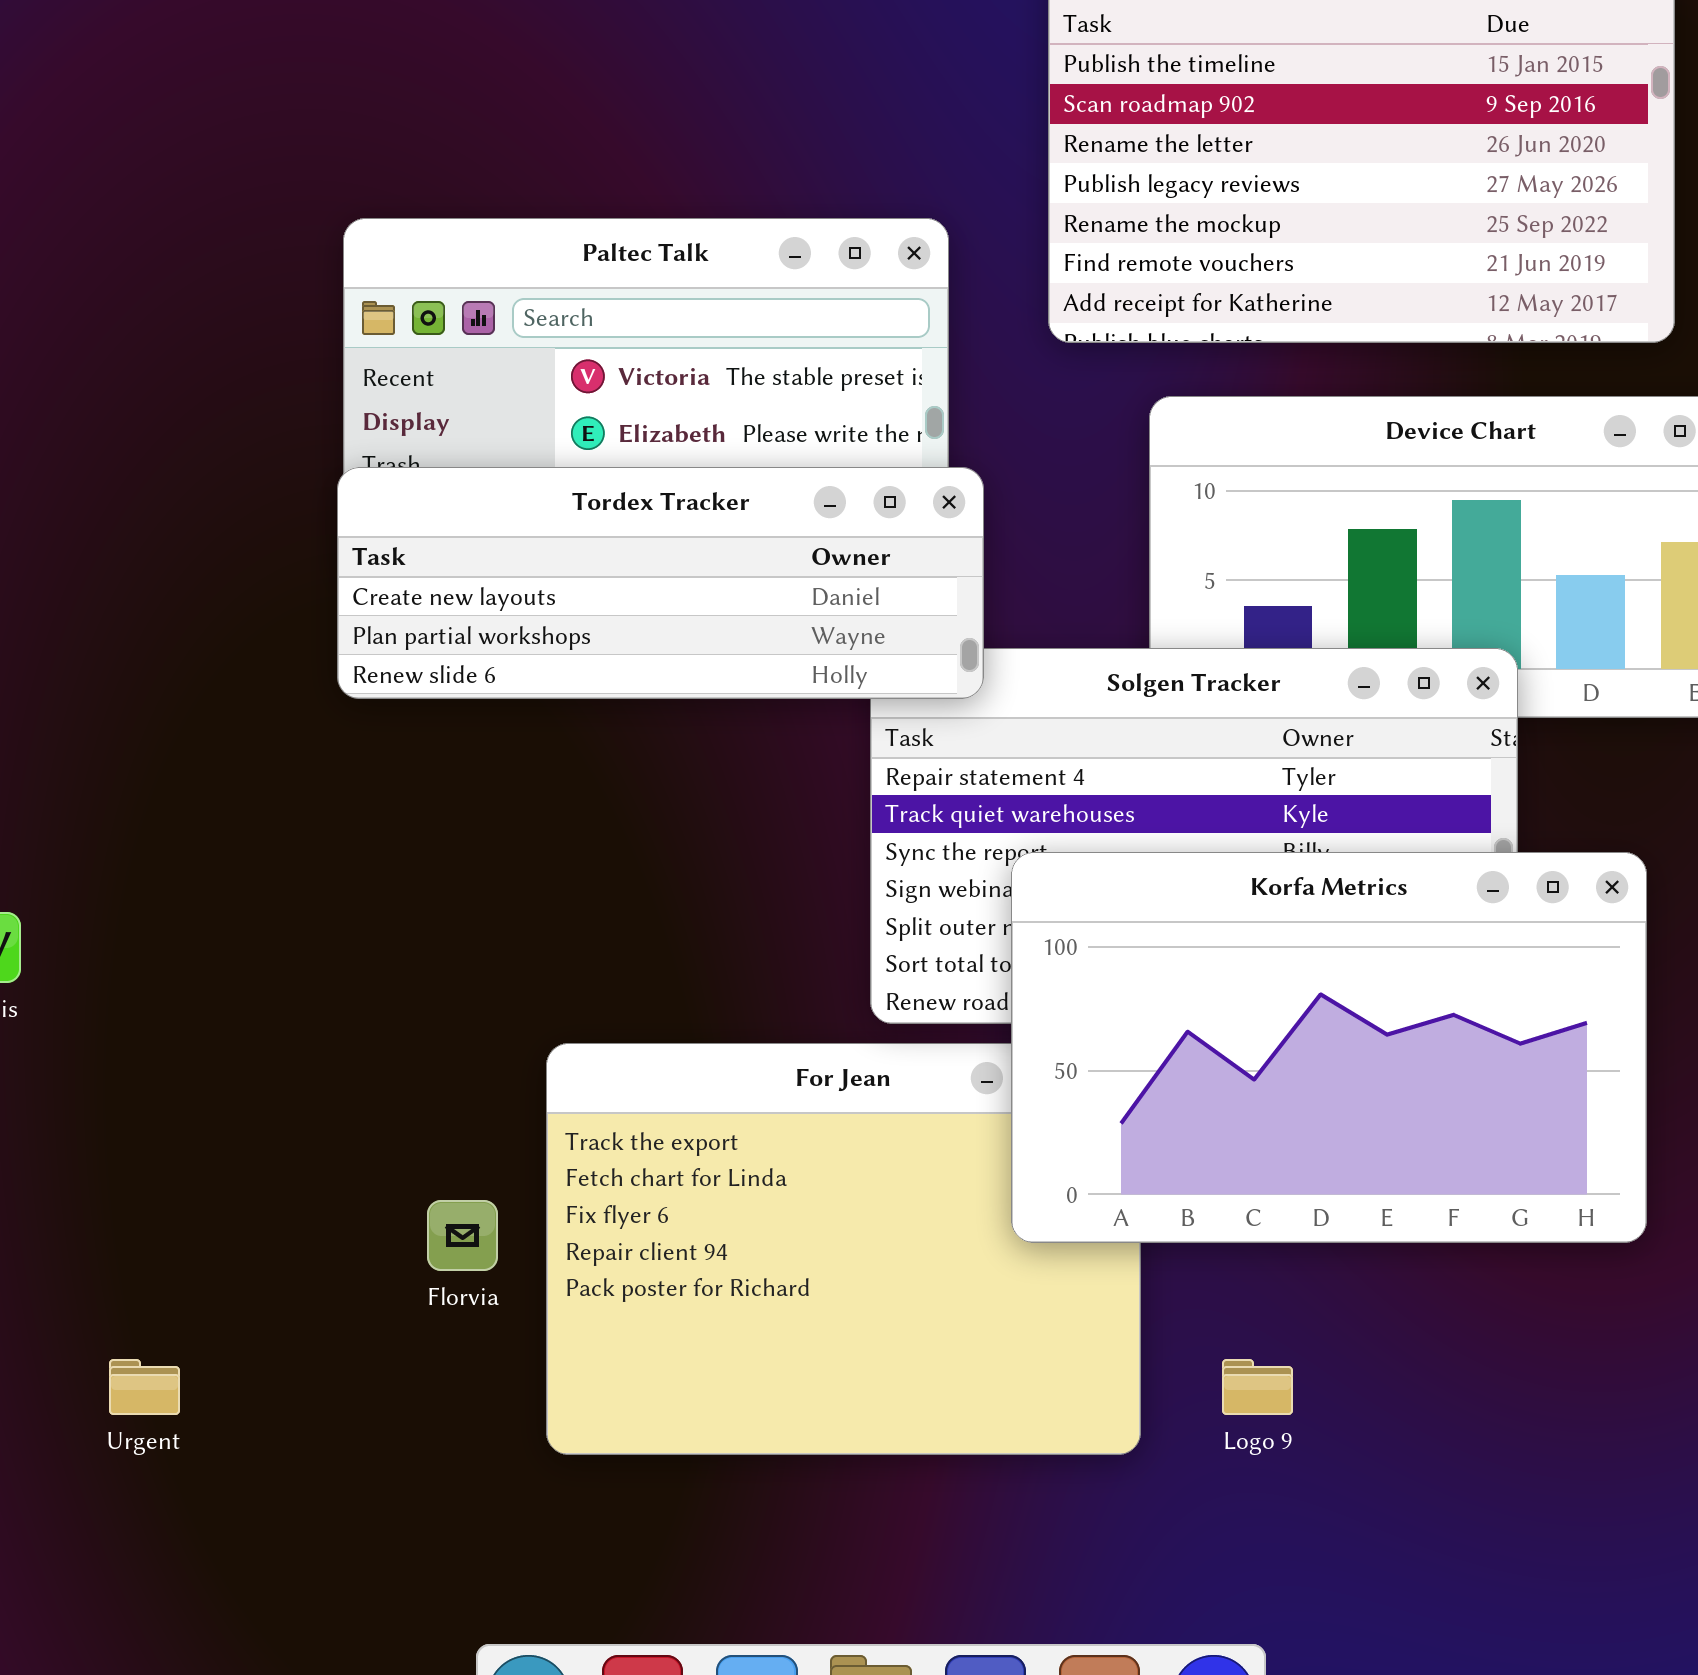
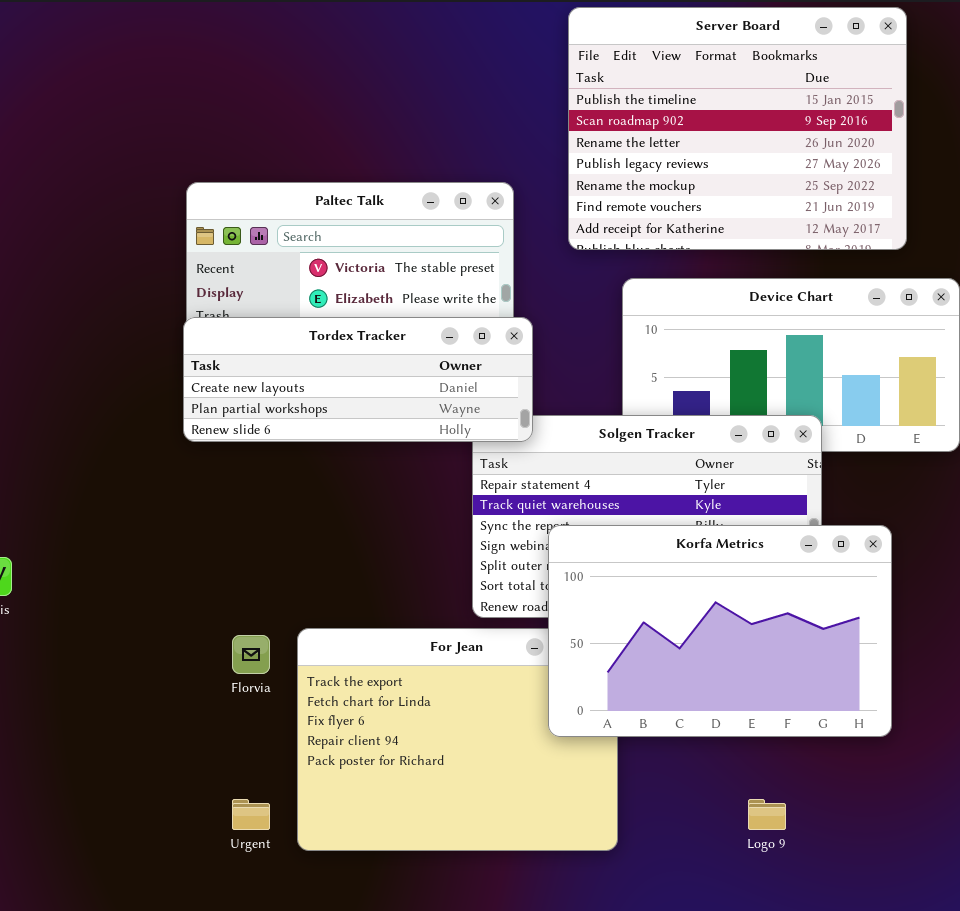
Florvia: [427,1200,498,1271] -> [232,635,270,674], moved
Urgent: [109,1359,180,1415] -> [232,799,270,830], moved
Logo 9: [1222,1359,1293,1415] -> [748,799,786,830], moved

